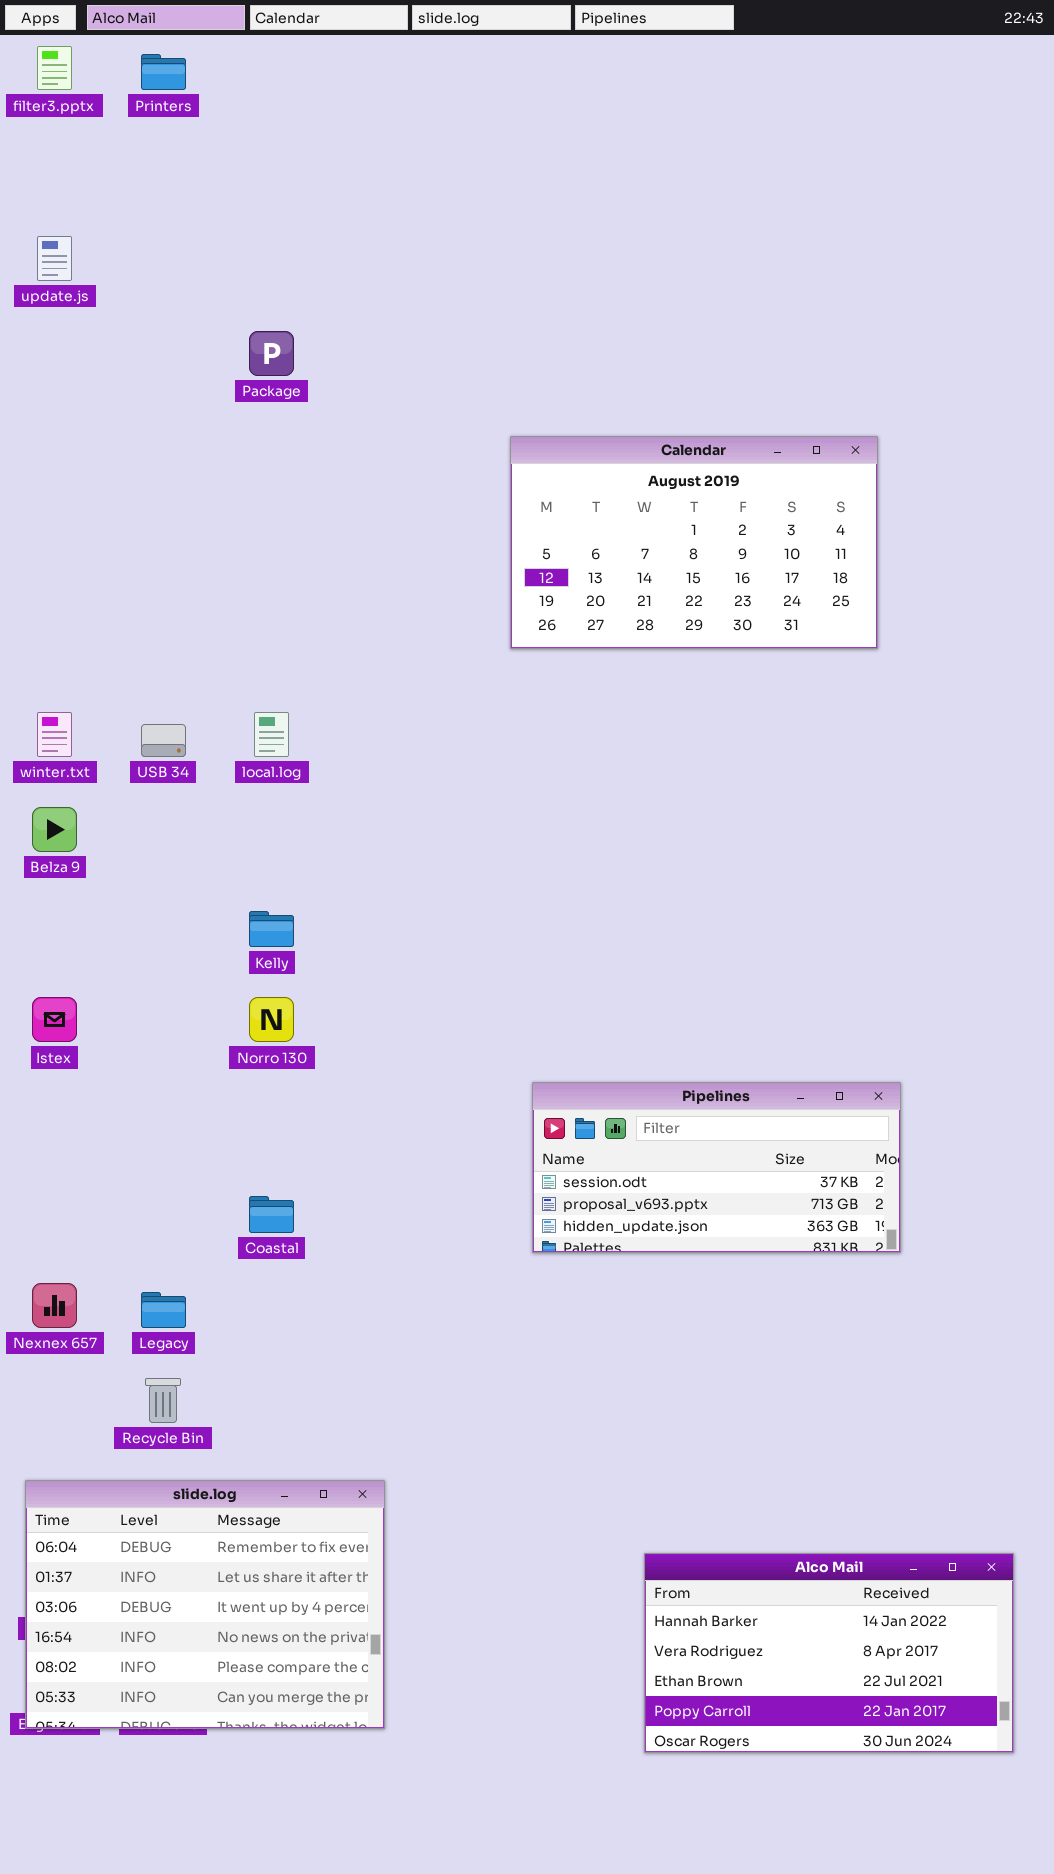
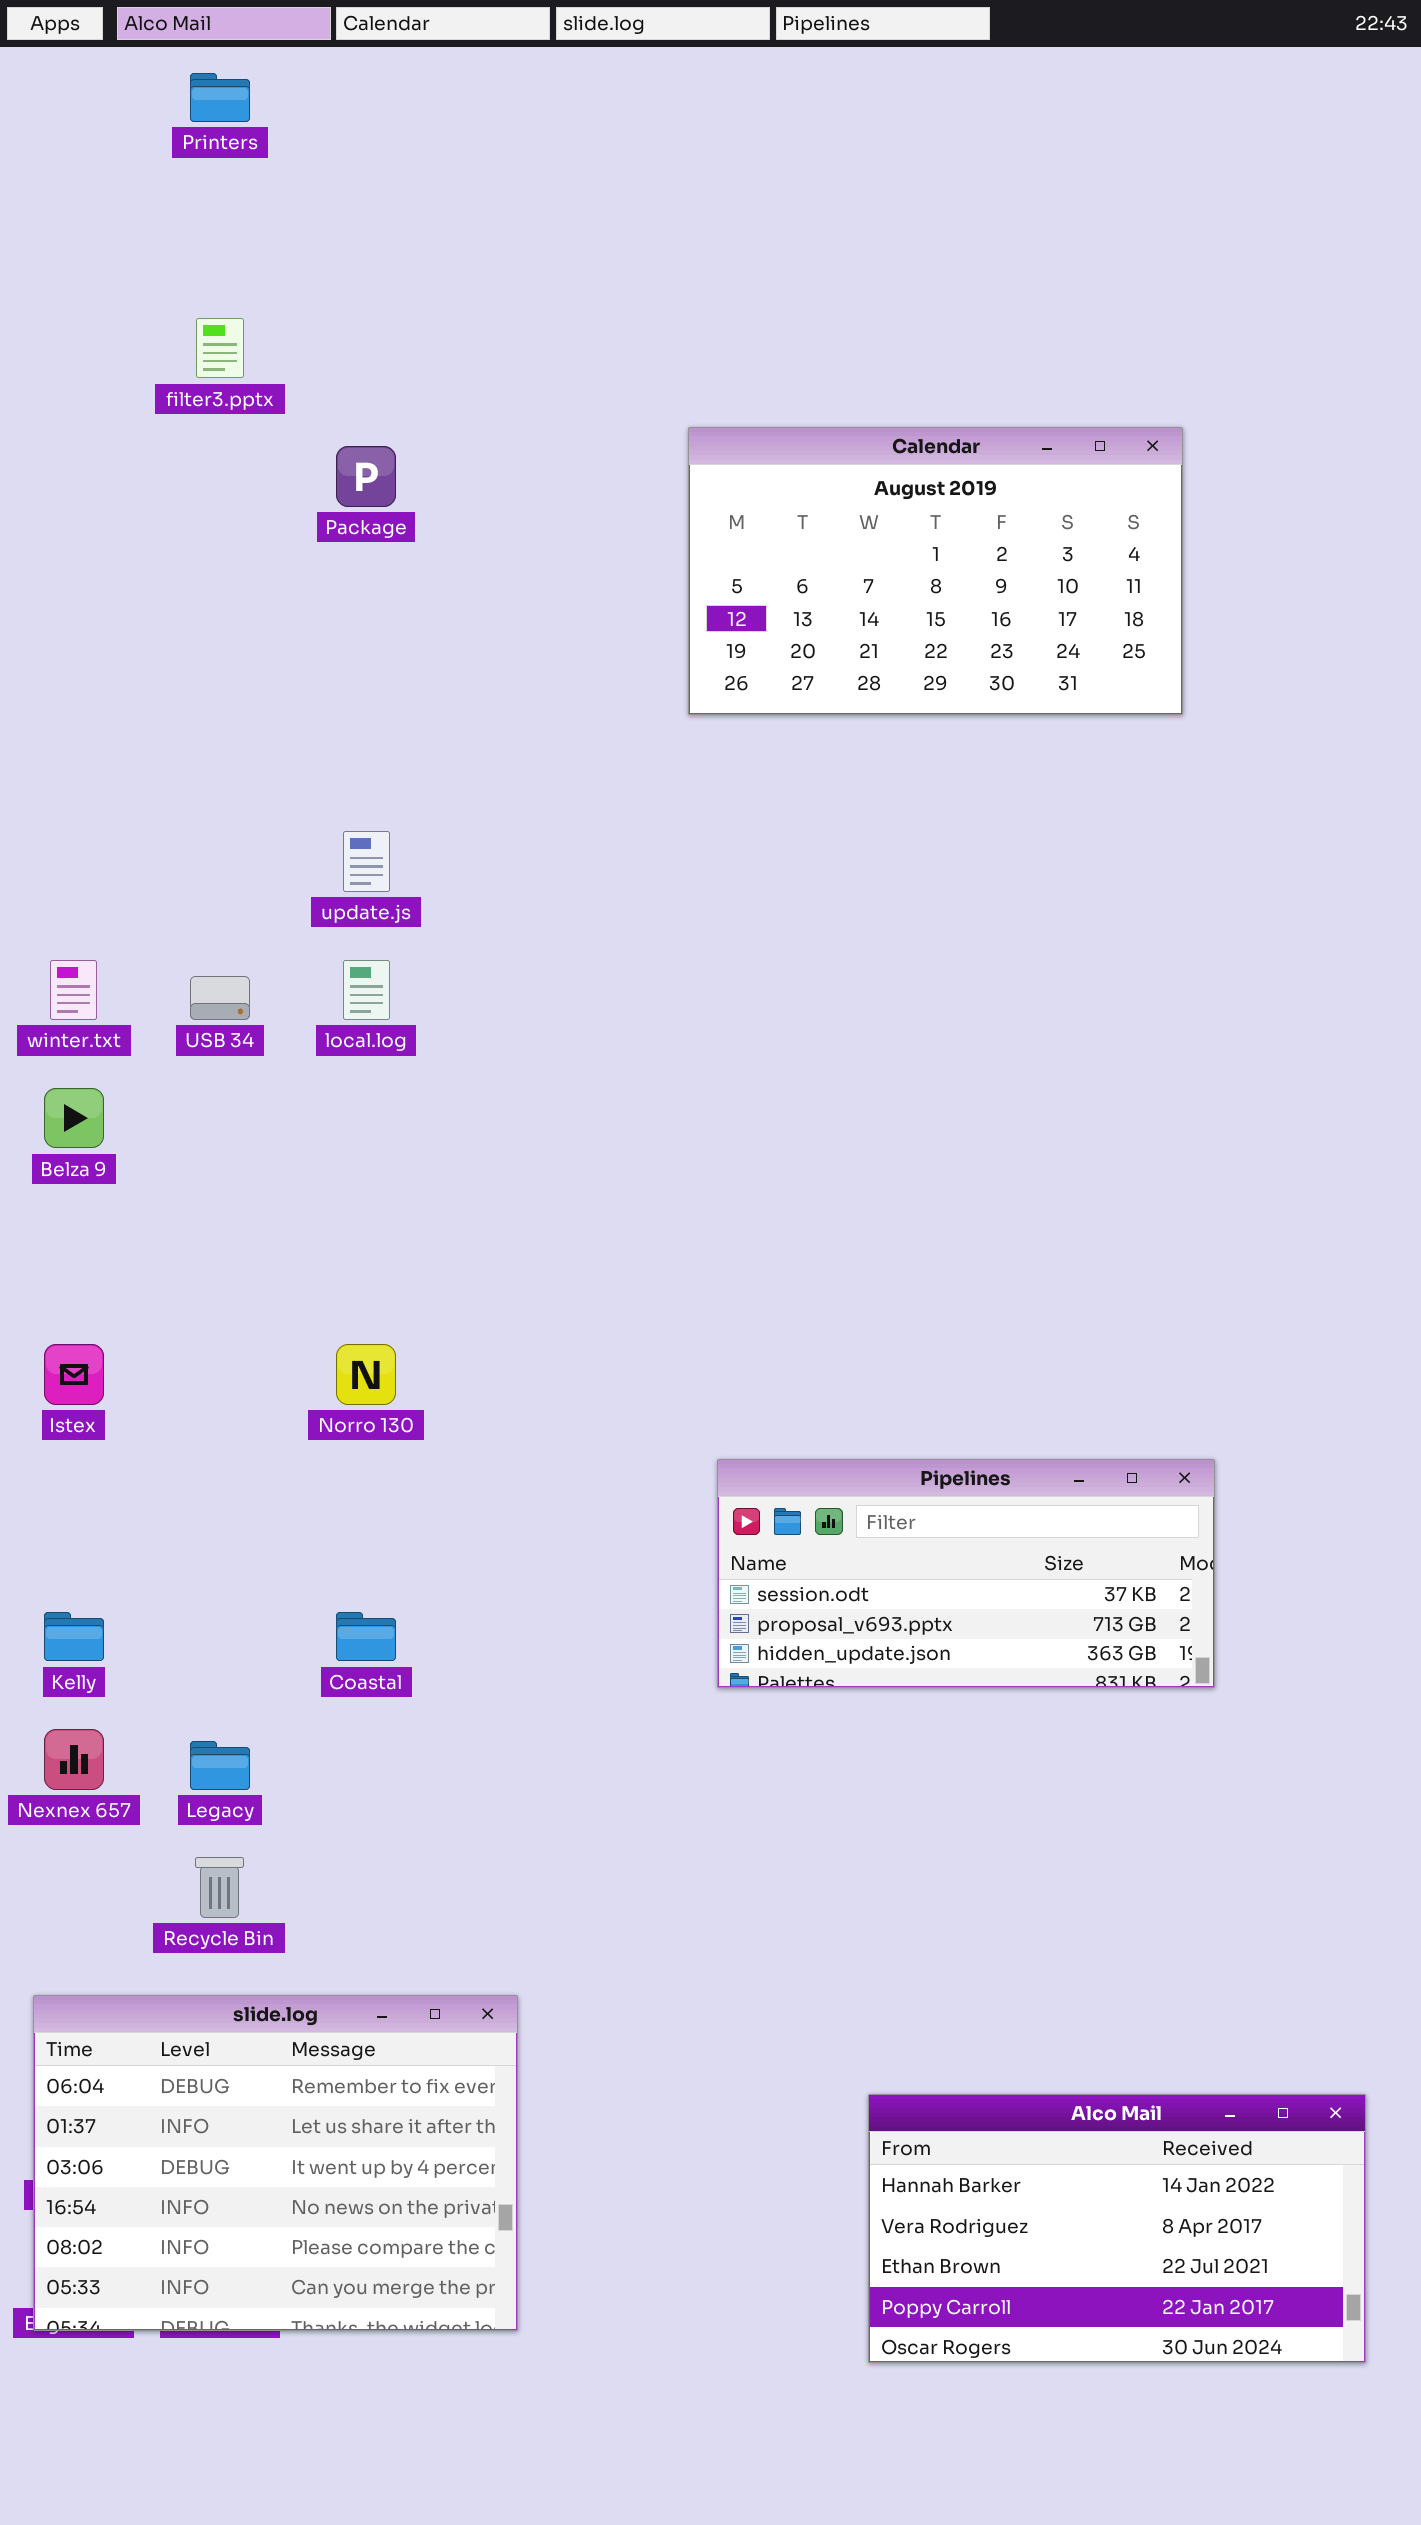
filter3.pptx: [37,46,72,90] -> [196,318,244,378], moved
update.js: [37,236,72,281] -> [343,831,390,892], moved
Calendar: [510,436,878,649] -> [688,427,1183,715], moved
Kelly: [249,911,294,947] -> [44,1612,104,1661], moved

